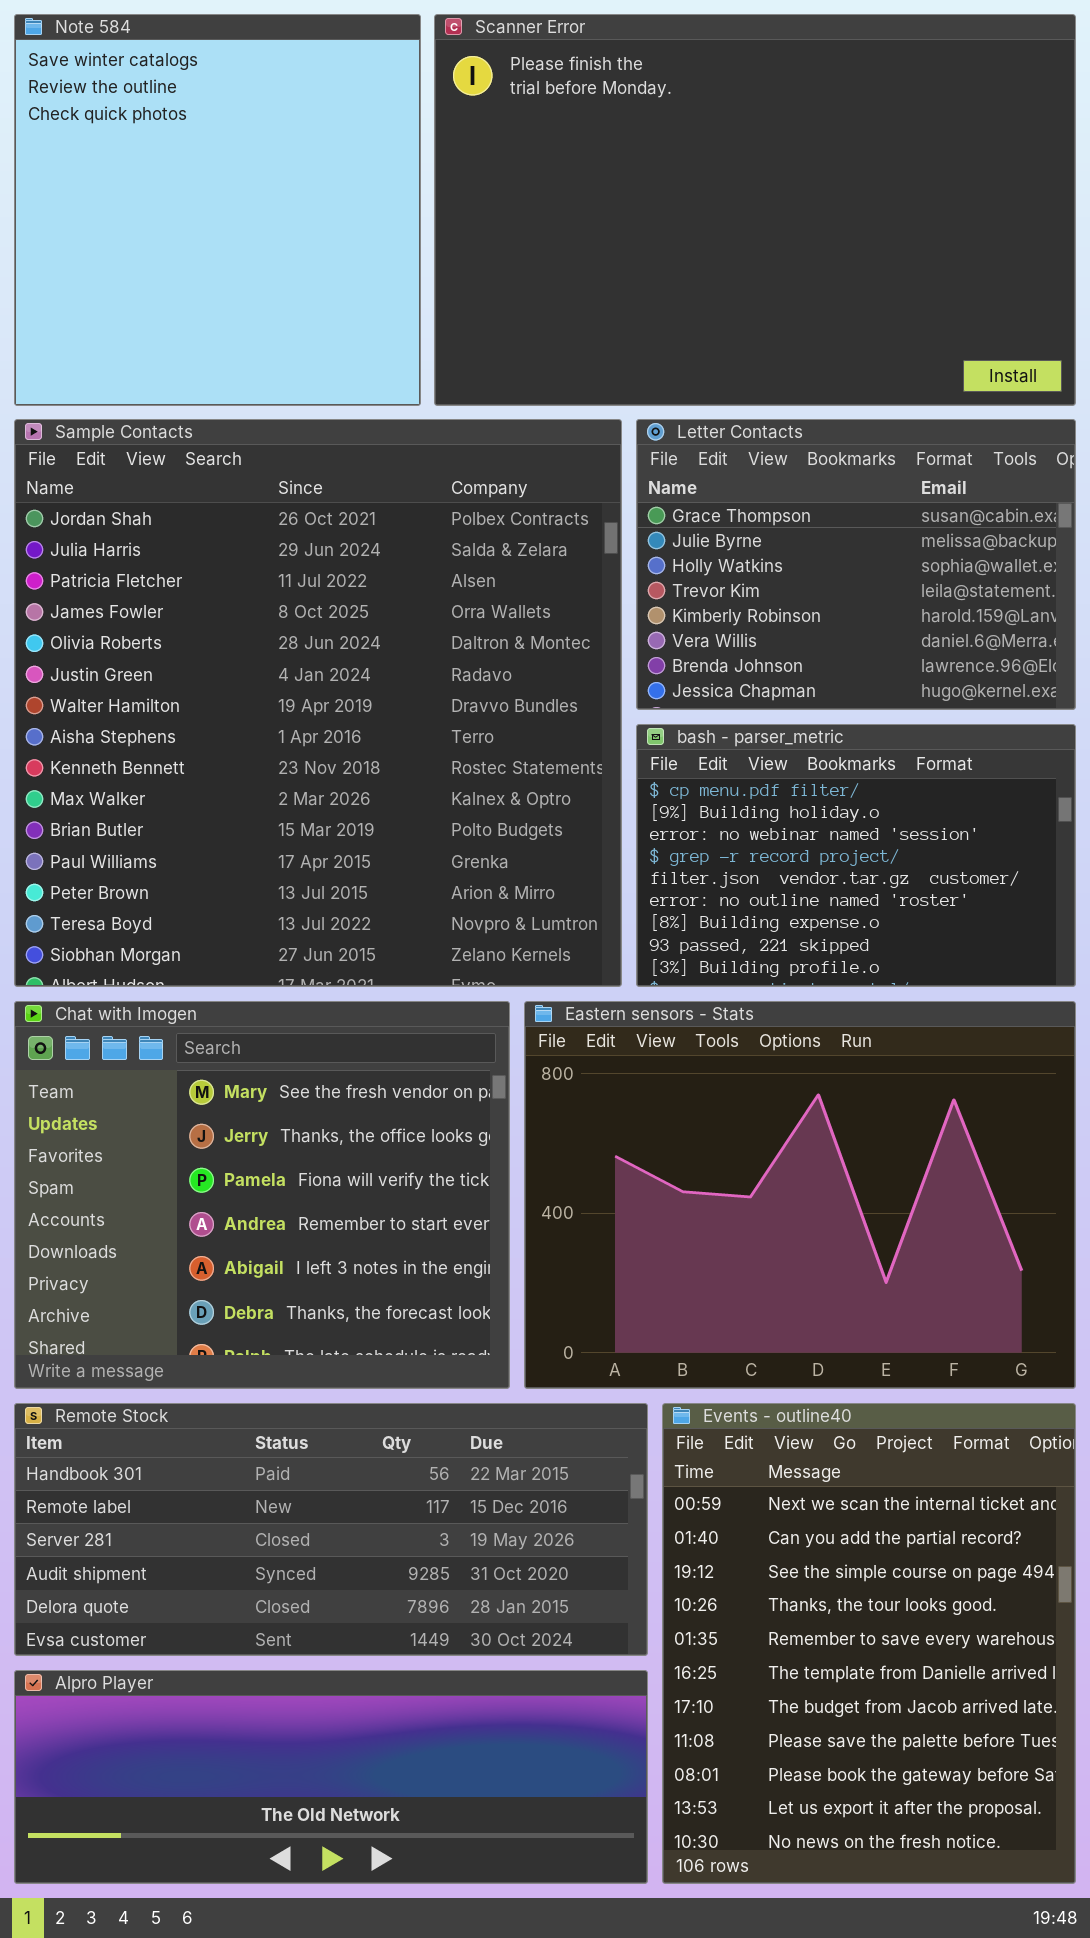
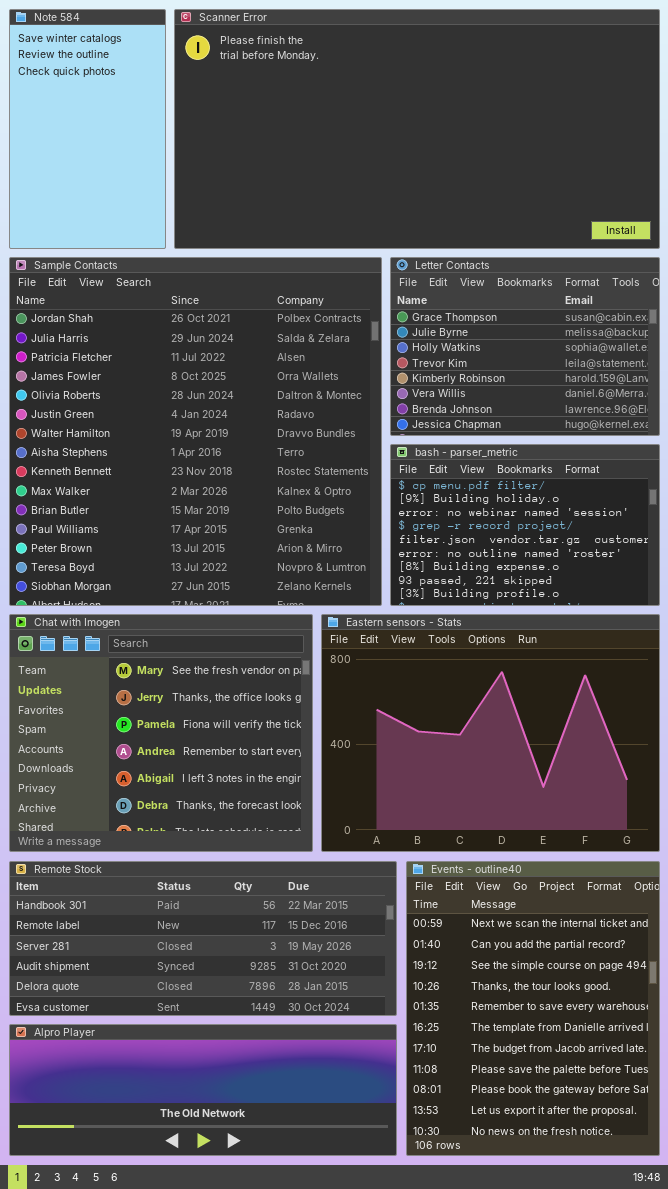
Note 584: [14,14,421,406] -> [9,9,166,249], resized
Scanner Error: [434,14,1076,406] -> [174,9,660,249], resized

